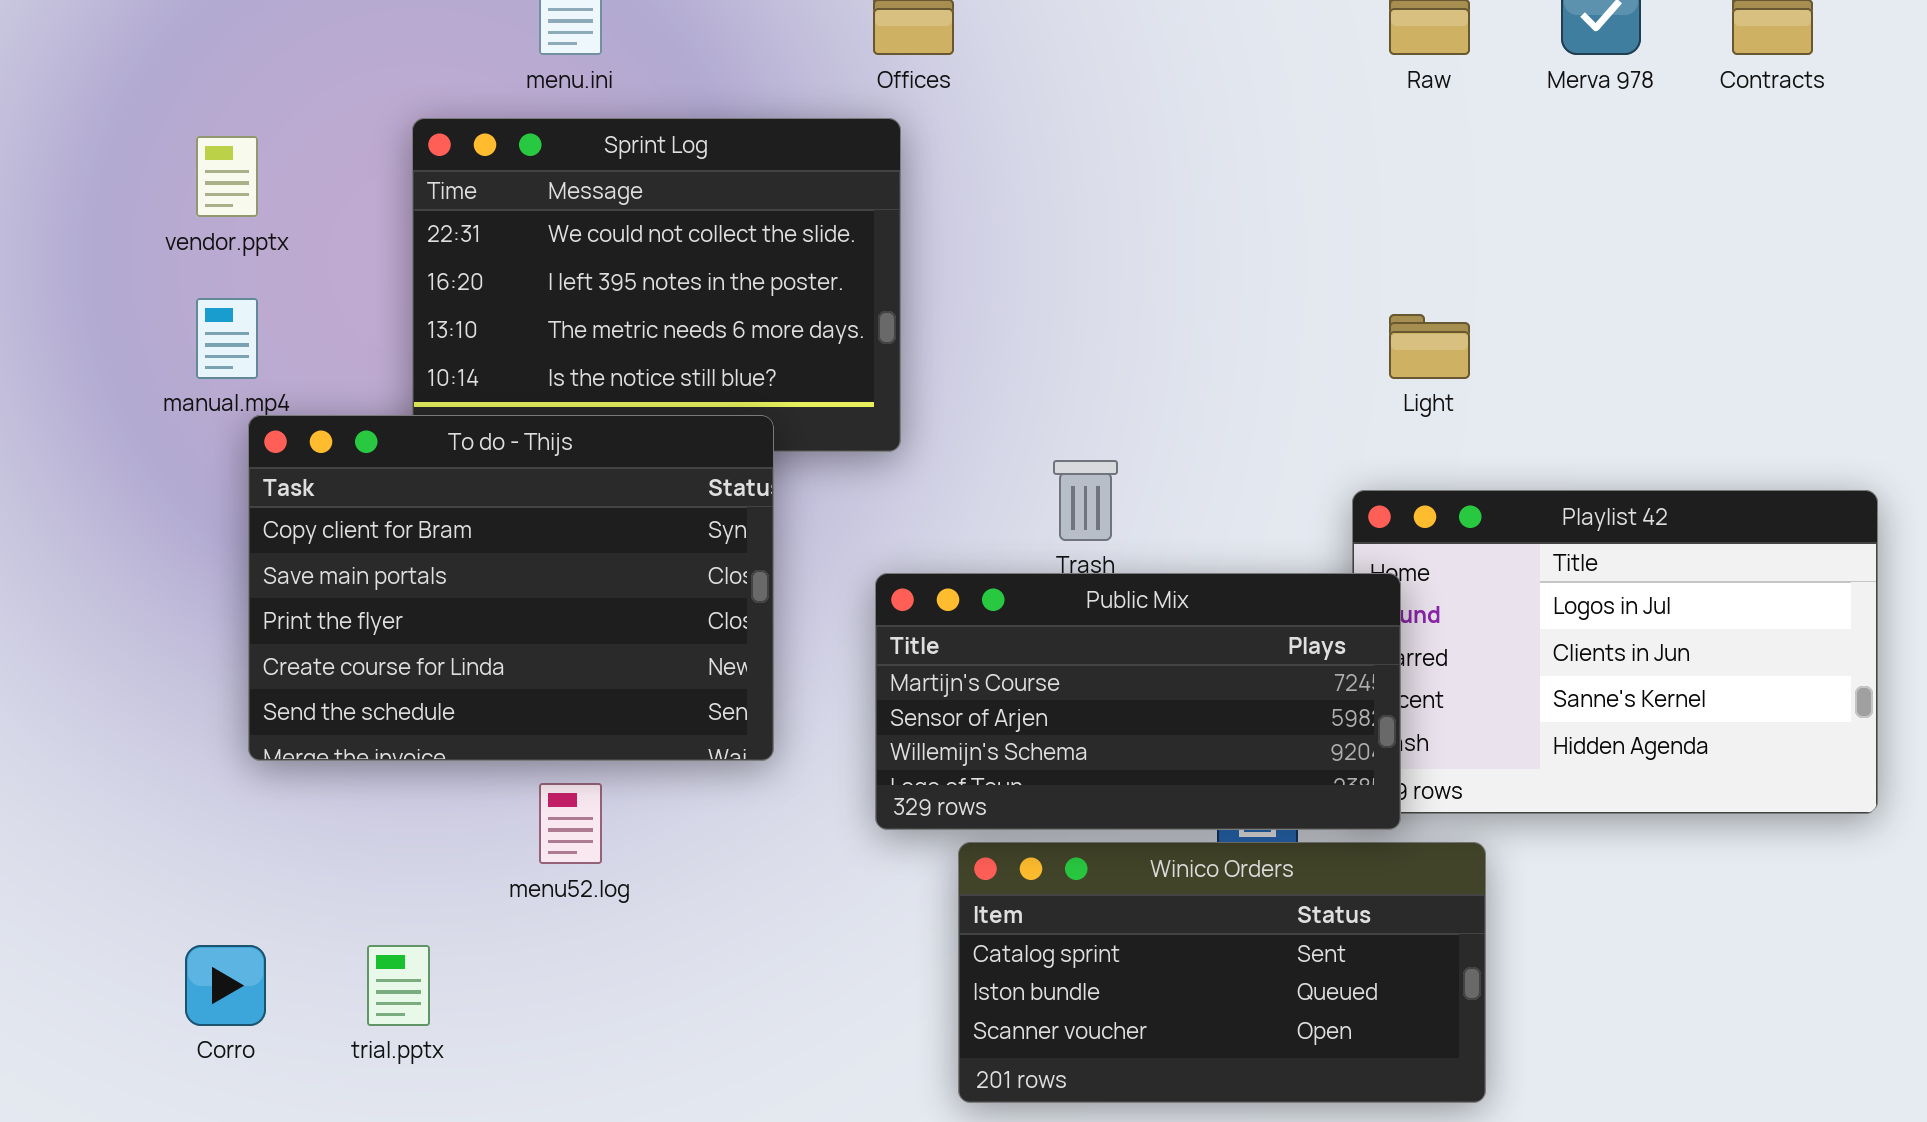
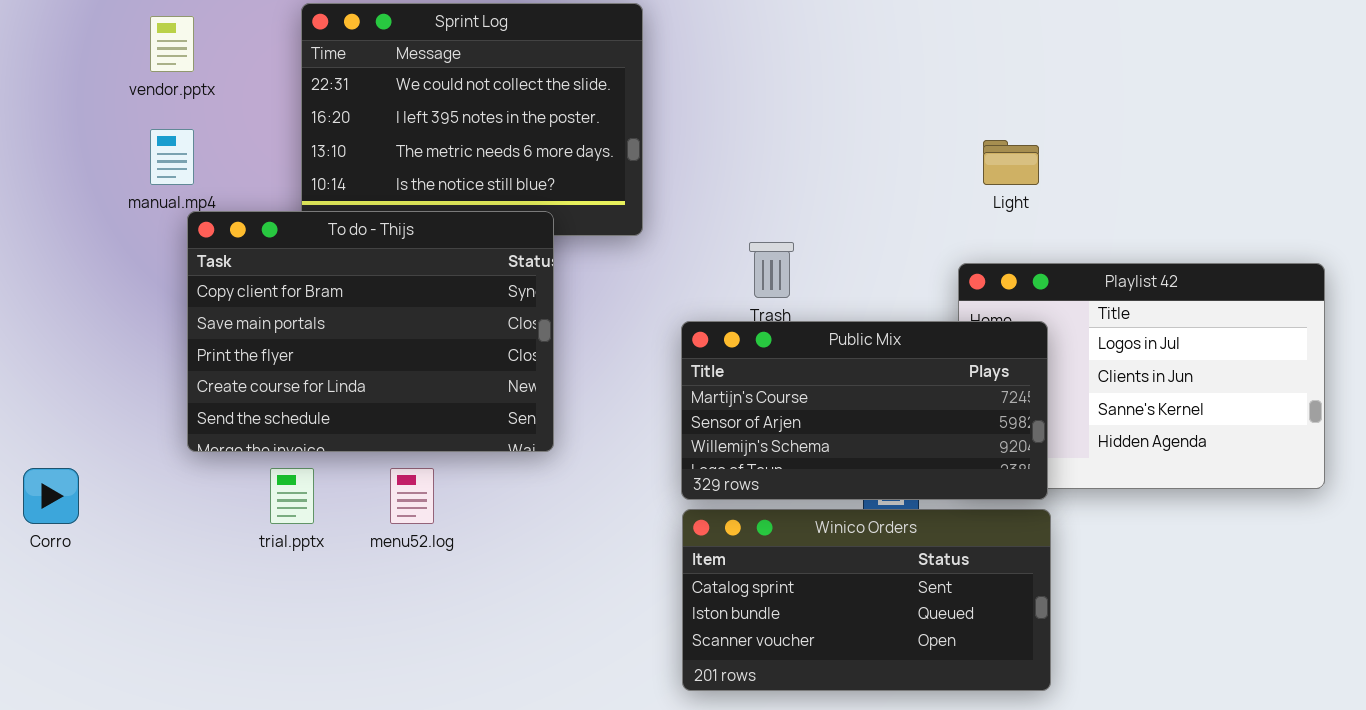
Public Mix: [875,573,1401,830] -> [681,321,1048,500], moved
Corro: [185,945,266,1026] -> [23,468,79,524], moved
trial.pptx: [367,945,430,1026] -> [270,468,314,524], moved

